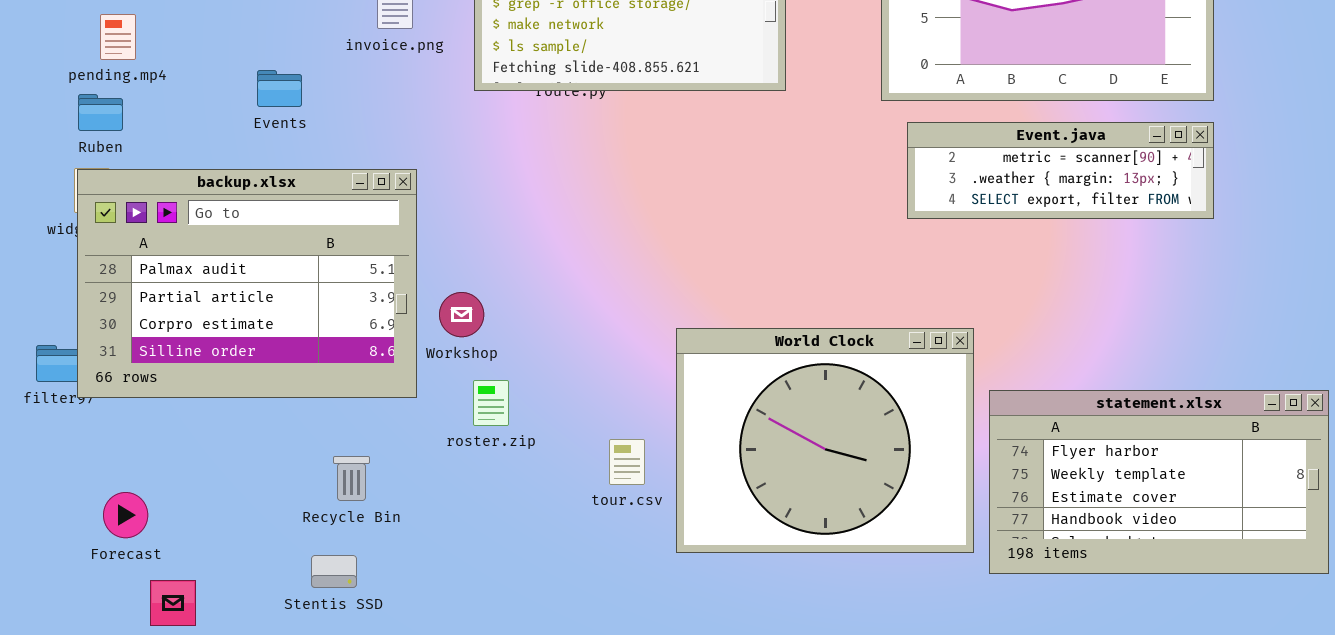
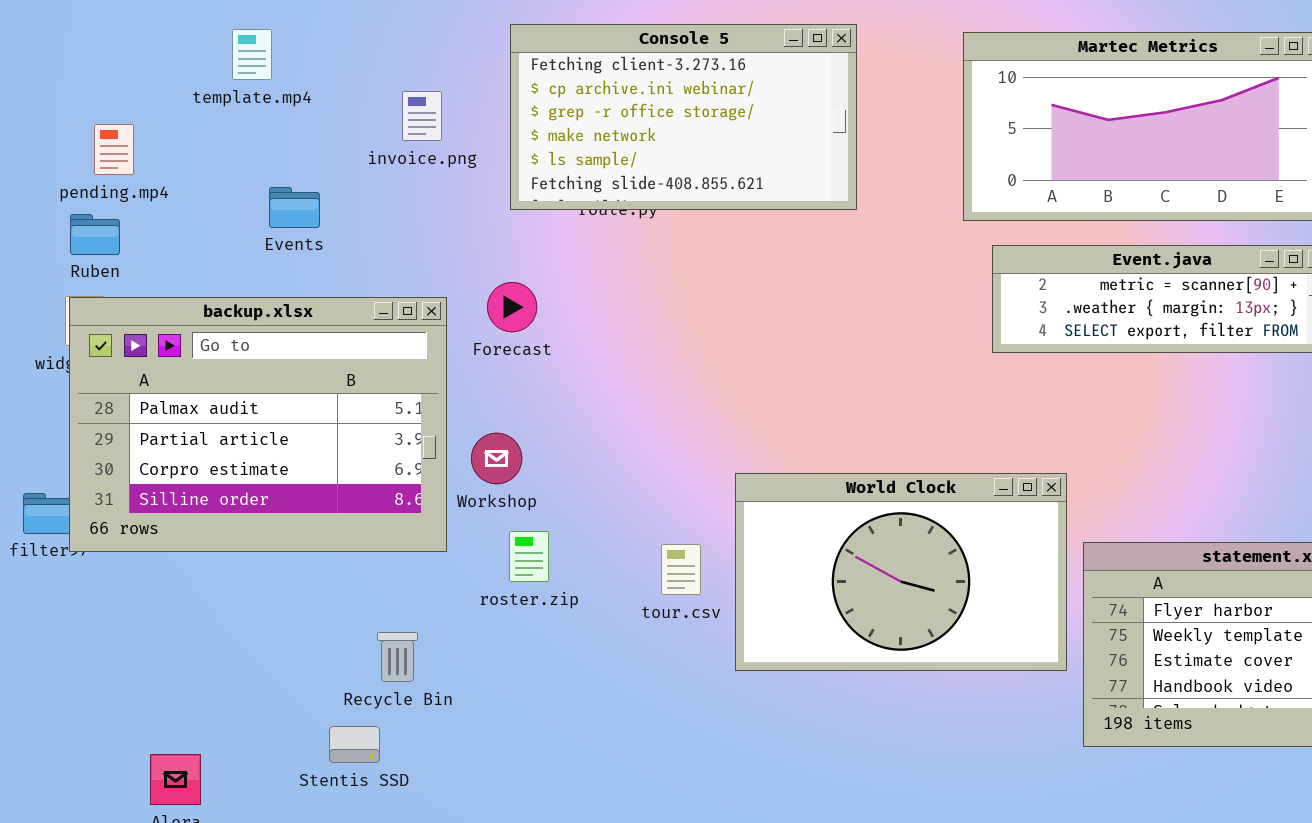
World Clock: [676,328,974,553] -> [735,473,1067,671], resized
tour.csv: [609,439,645,485] -> [661,544,701,595], moved
Recycle Bin: [333,456,370,501] -> [377,632,418,682], moved
Forecast: [103,492,148,538] -> [487,282,537,332], moved

